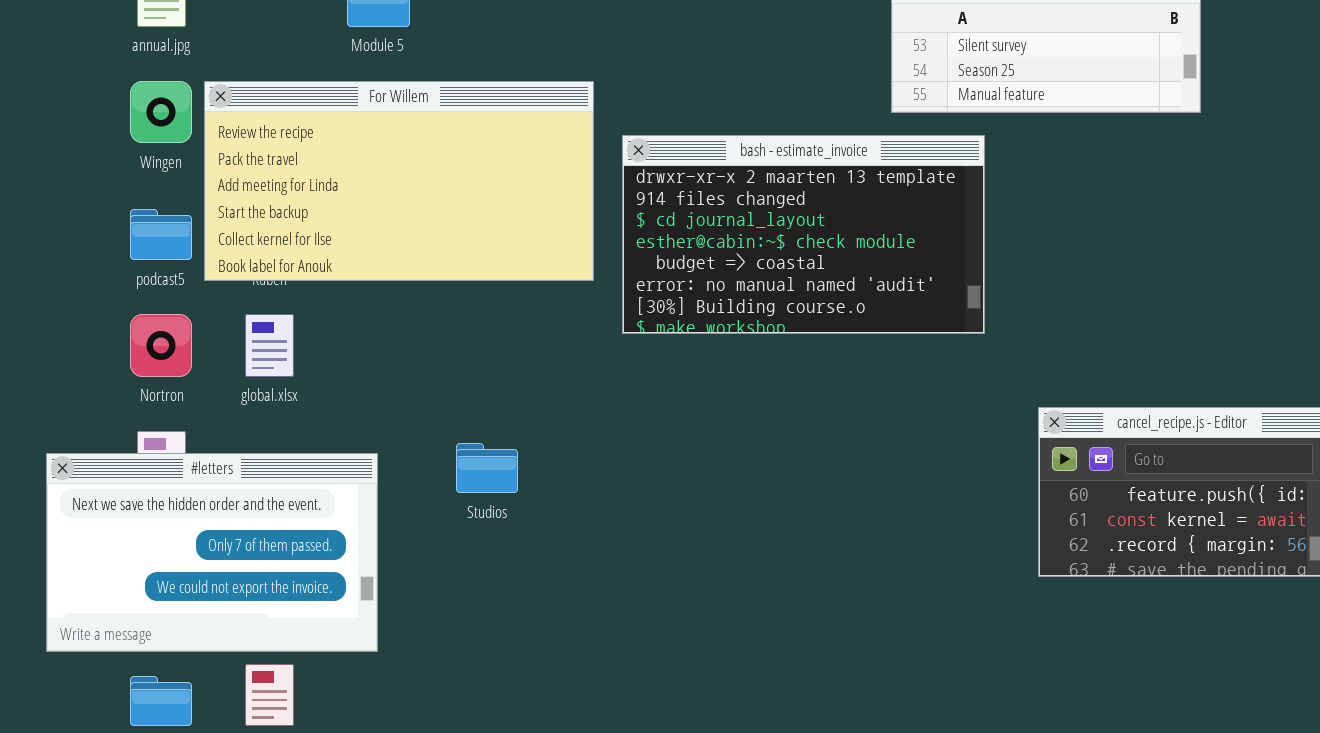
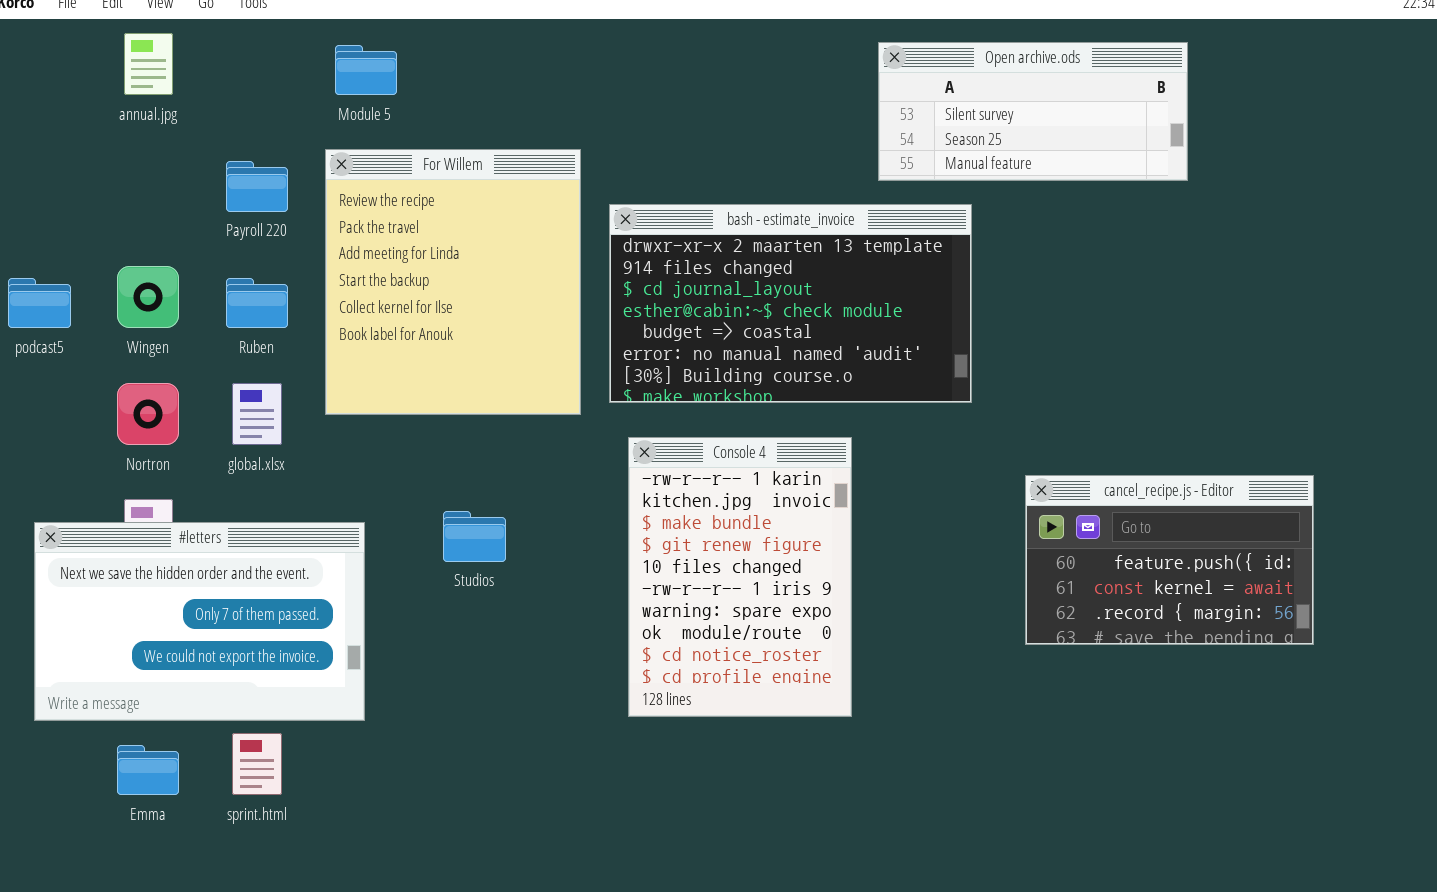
Wingen: [130,81,192,143] -> [117,266,179,328], moved
For Willem: [204,81,594,281] -> [325,149,581,415], resized
podcast5: [130,209,192,260] -> [8,278,71,328], moved
Console 4: none -> [628,437,852,717], opened

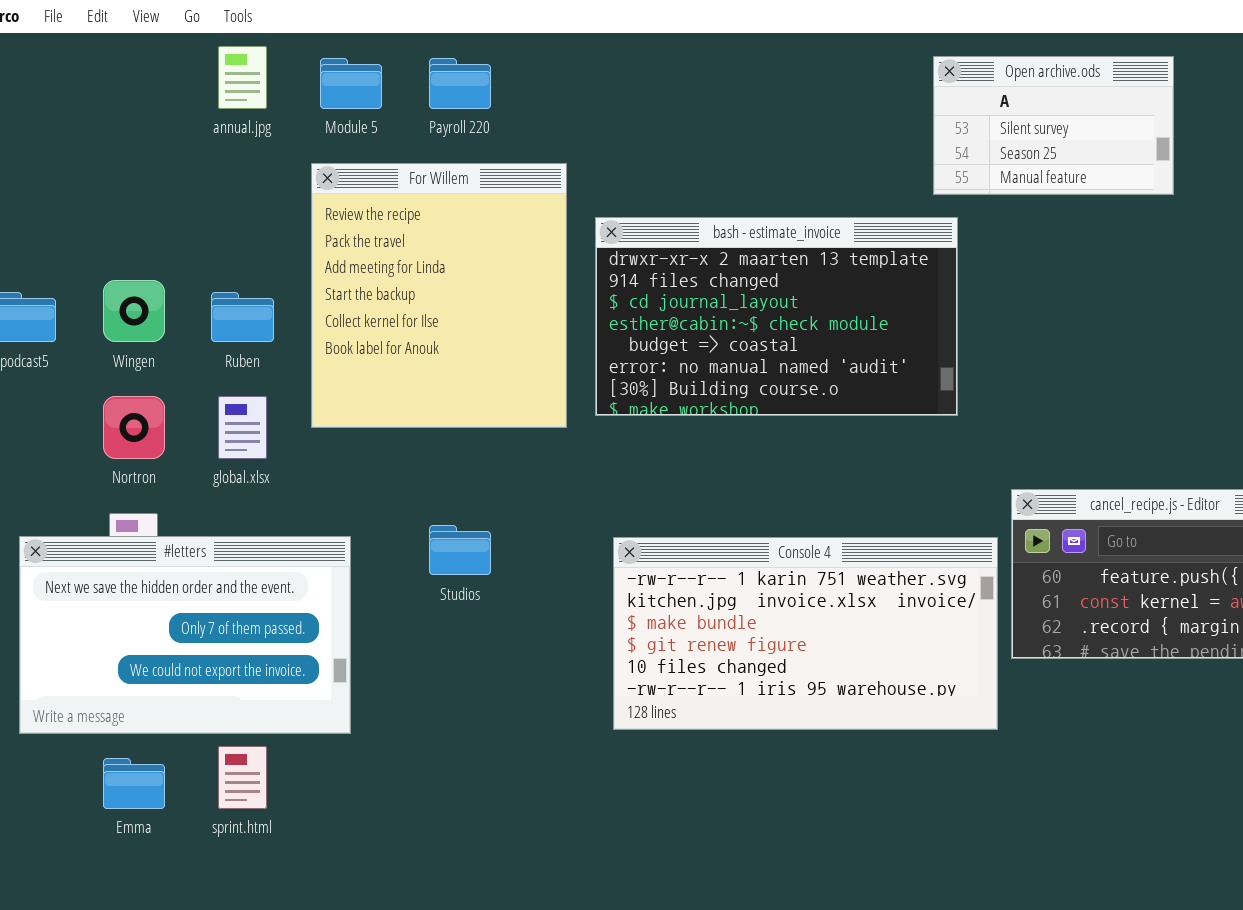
annual.jpg: [124,33,173,95] -> [218,46,267,109], moved
Open archive.ods: [878,42,1188,181] -> [933,56,1174,195], resized
Payroll 220: [226,161,288,212] -> [429,58,491,109], moved
Console 4: [628,437,852,717] -> [613,537,998,730], resized

